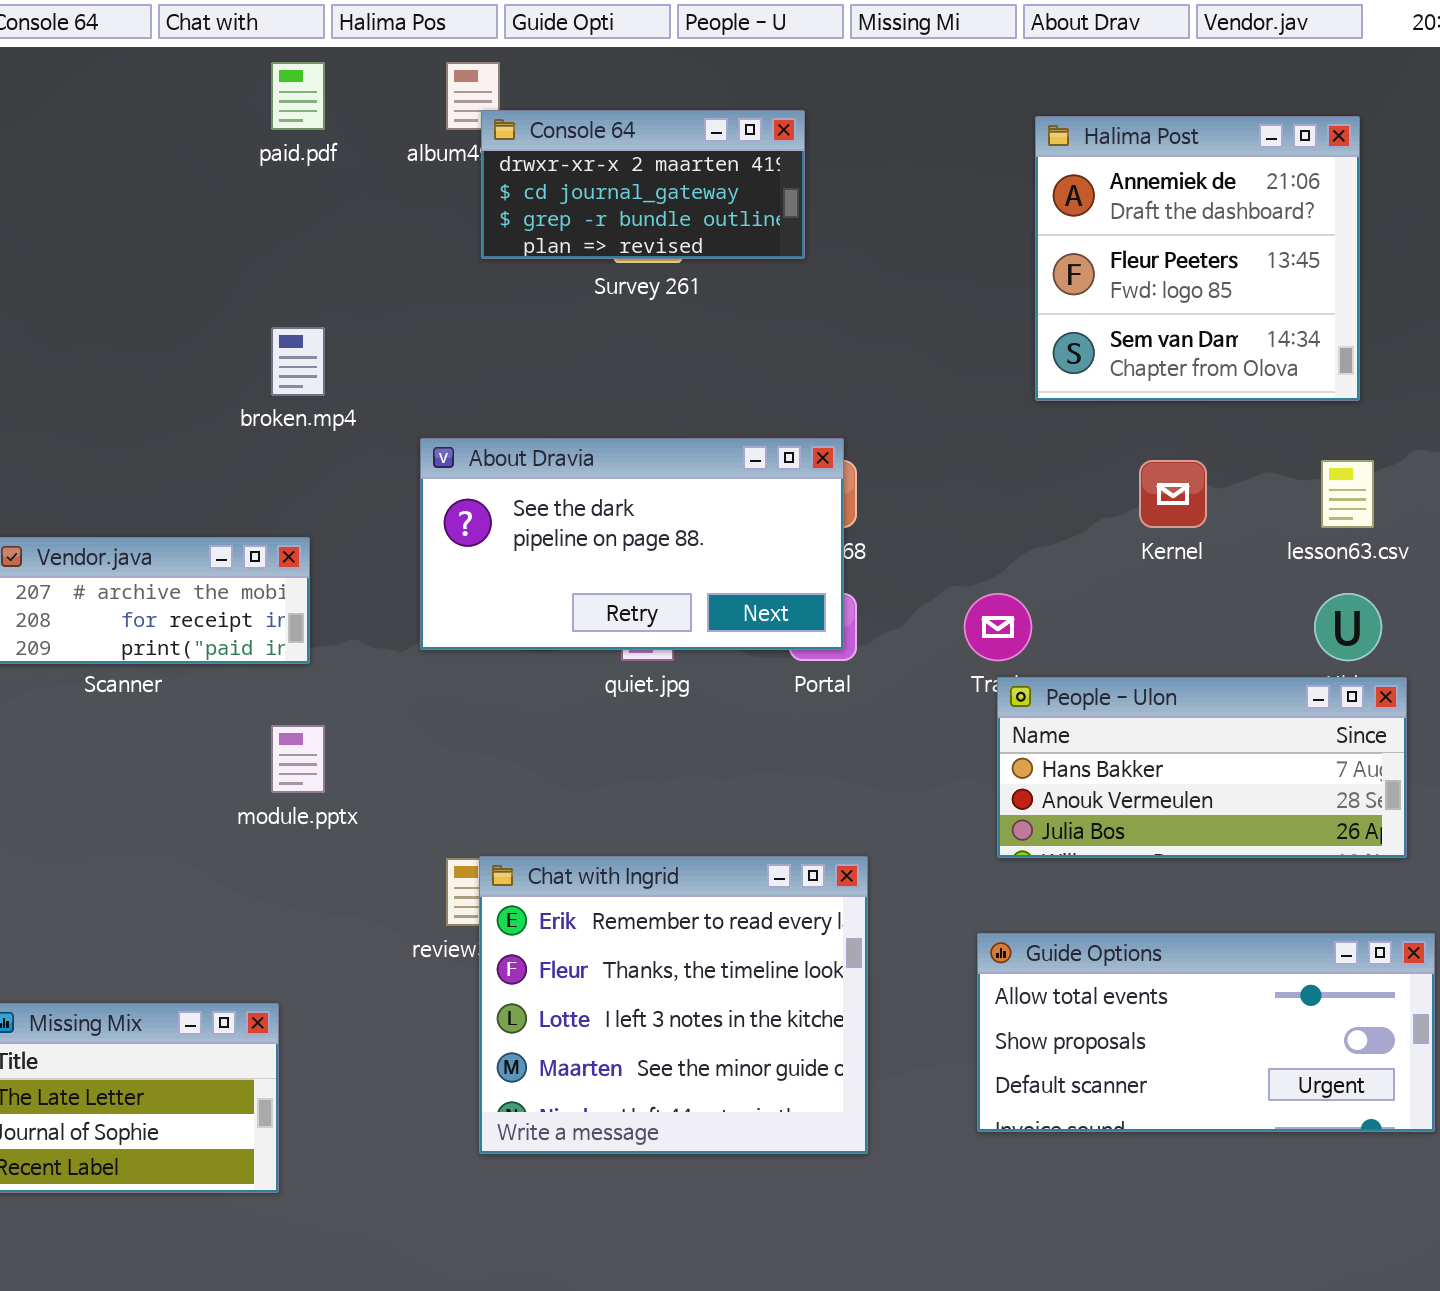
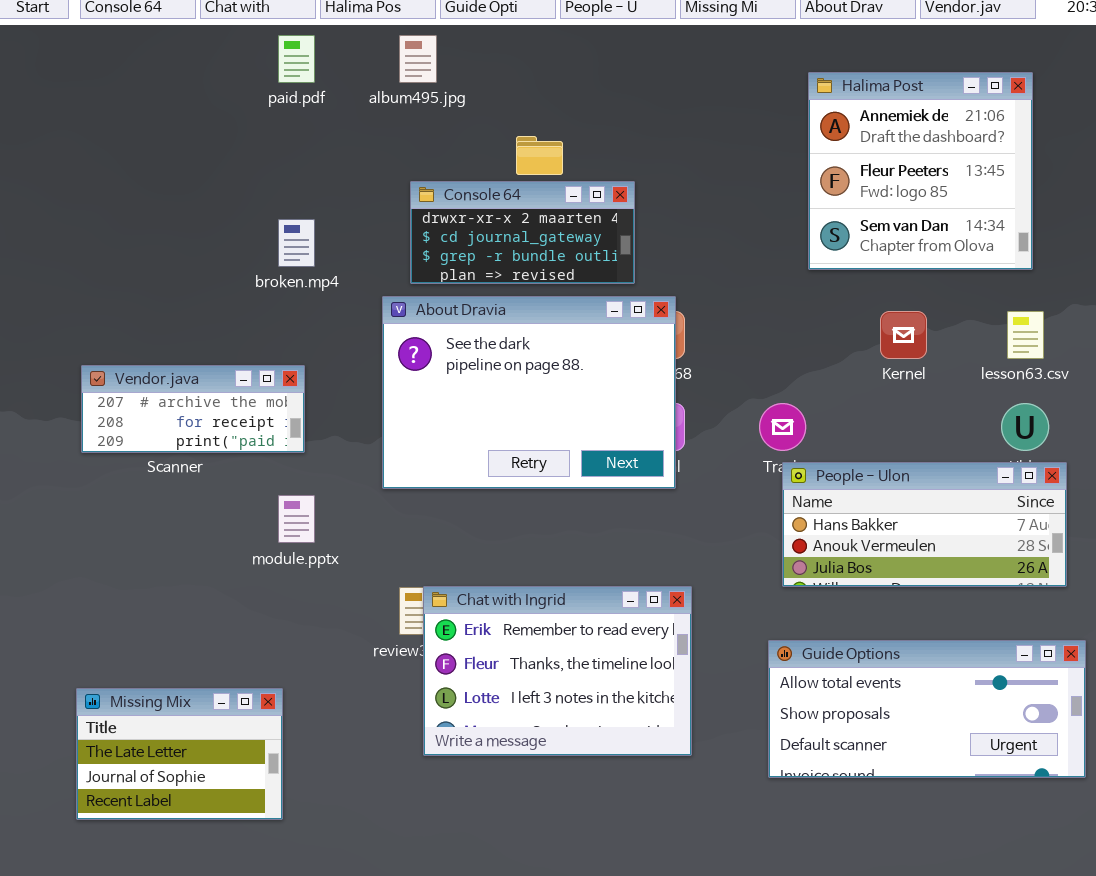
Console 64: [481,110,805,259] -> [410,181,635,284], moved
About Dravia: [420,438,844,650] -> [382,296,676,489], resized
Chat with Ingrid: [479,856,868,1154] -> [423,586,692,756], resized

